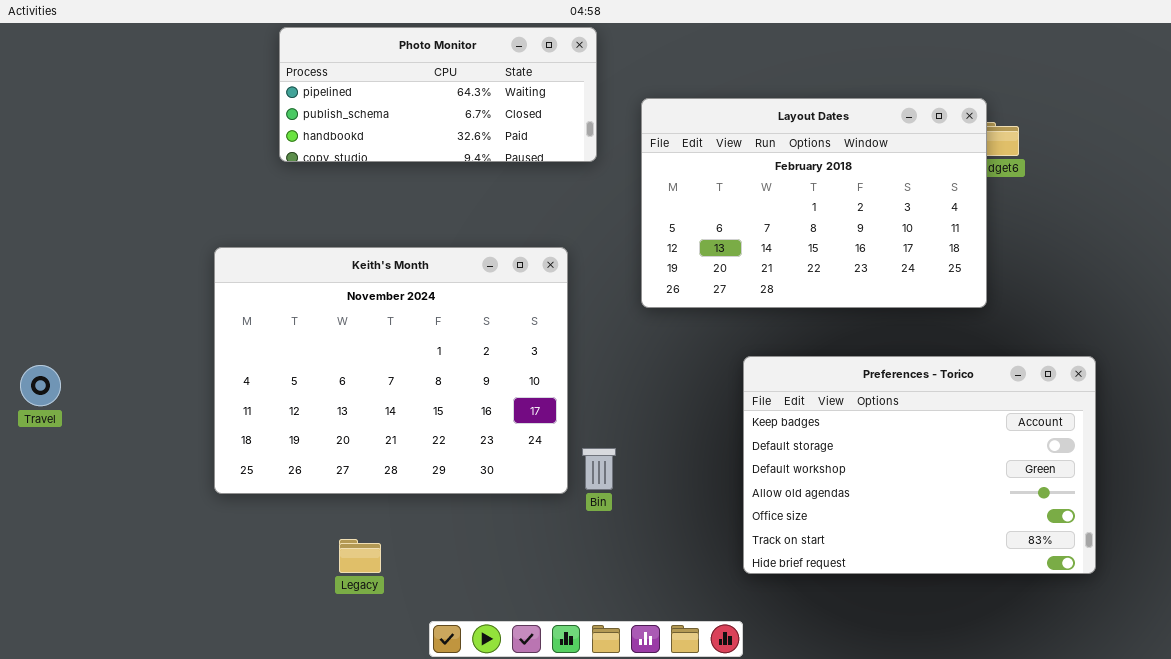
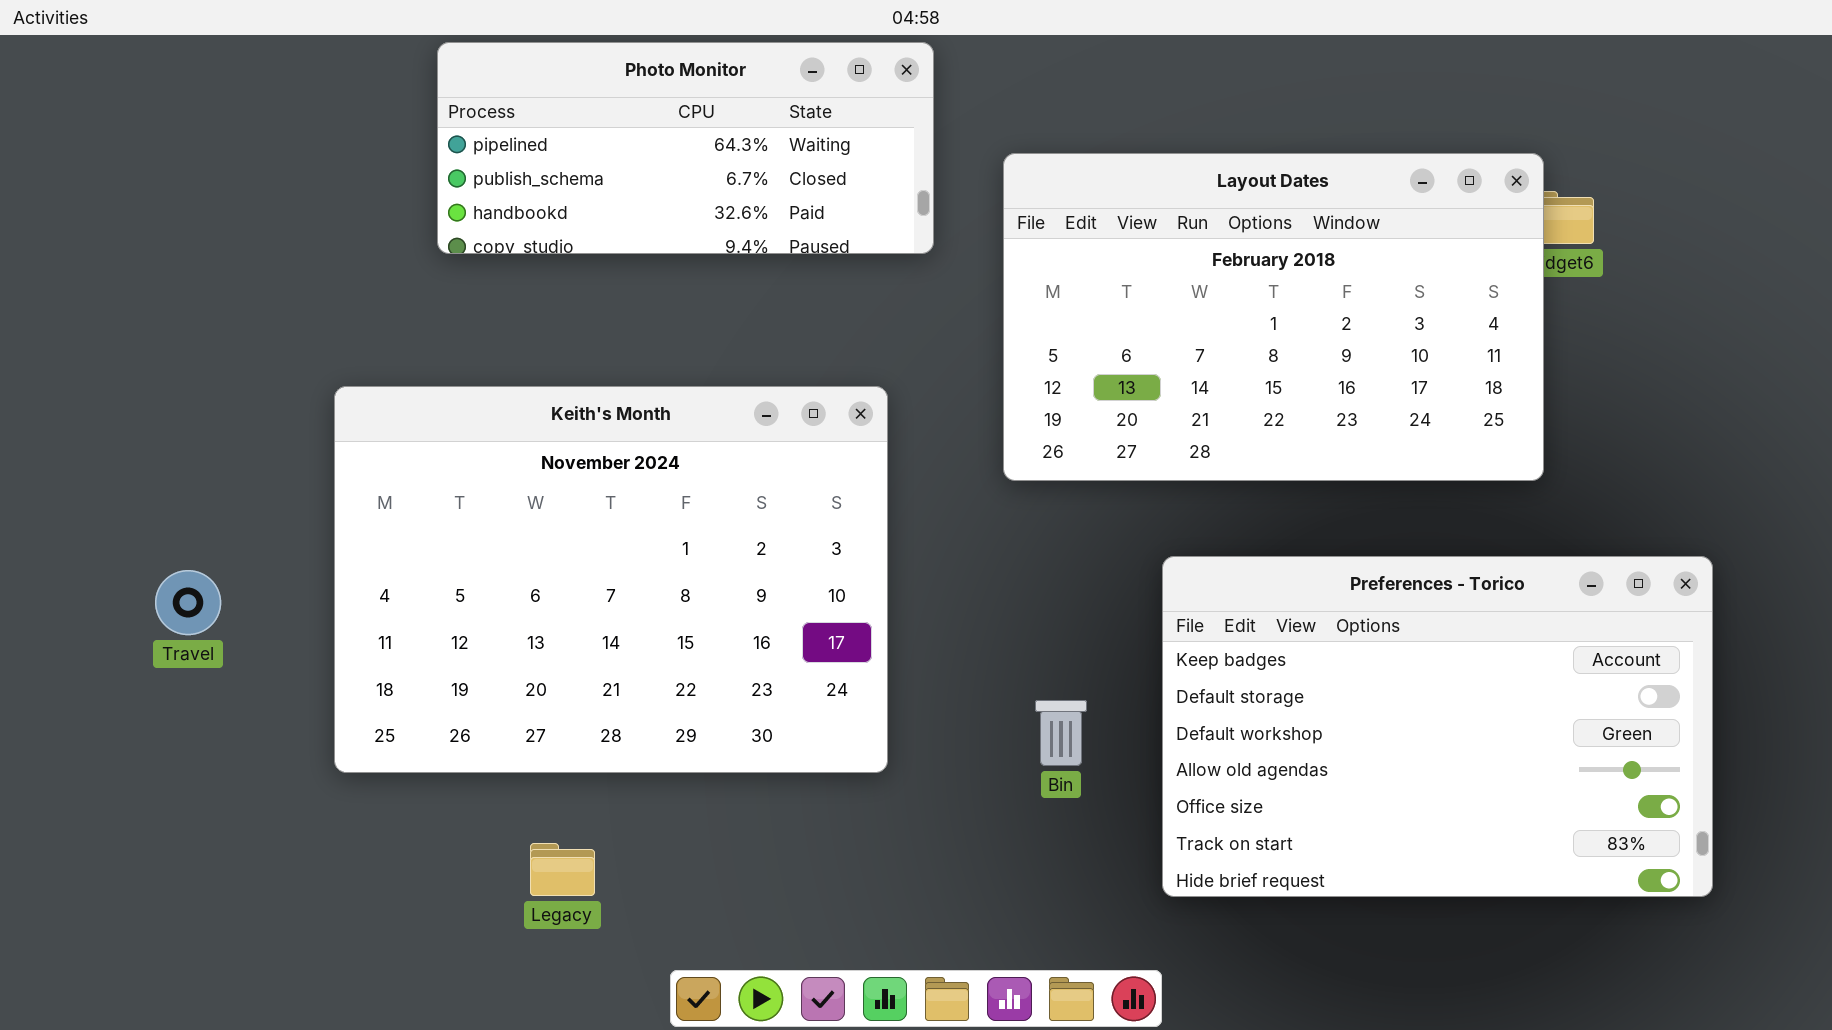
Travel: [20,365,61,406] -> [155,570,221,635], moved
Bin: [582,448,616,490] -> [1035,700,1087,766], moved

